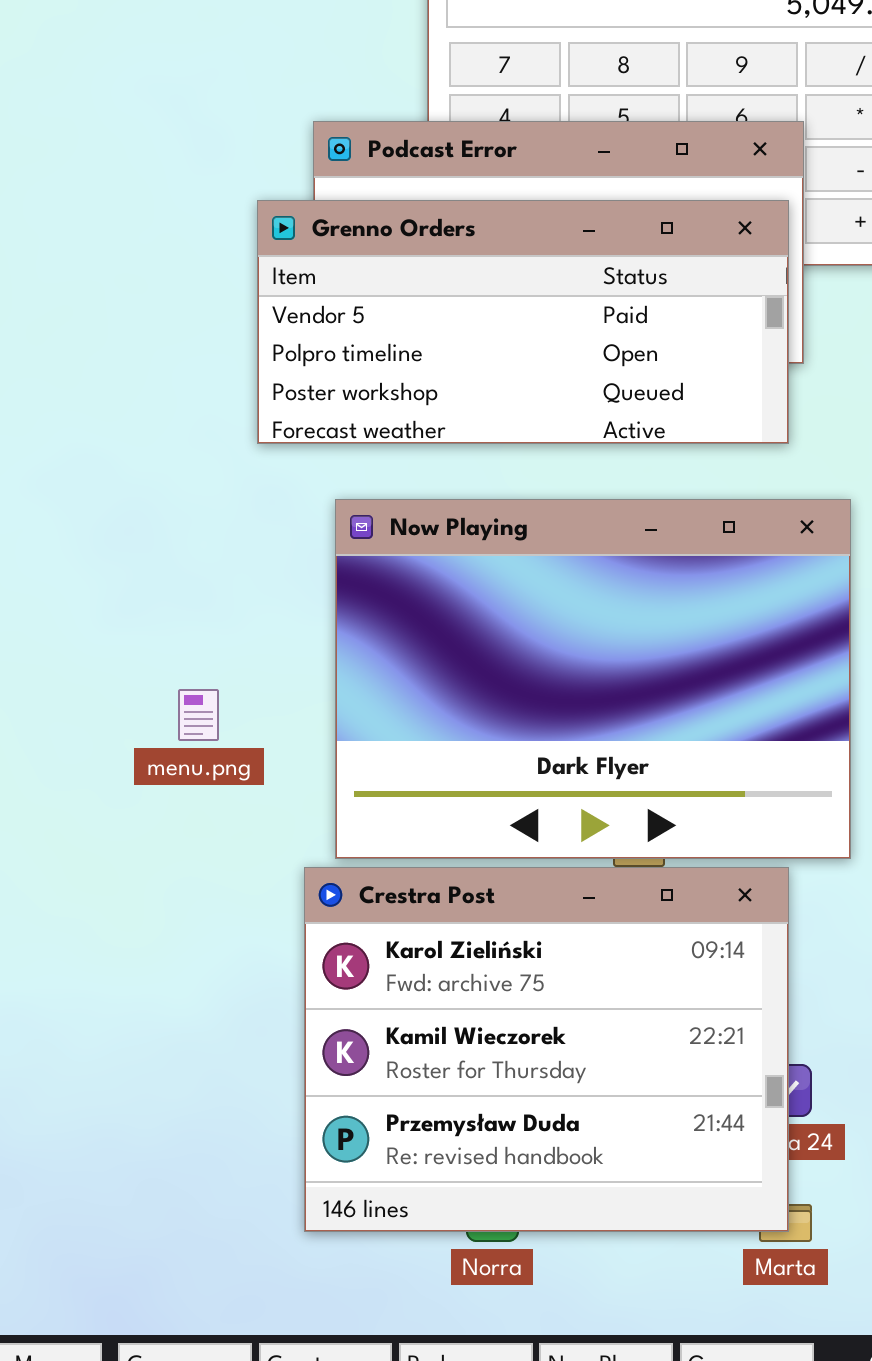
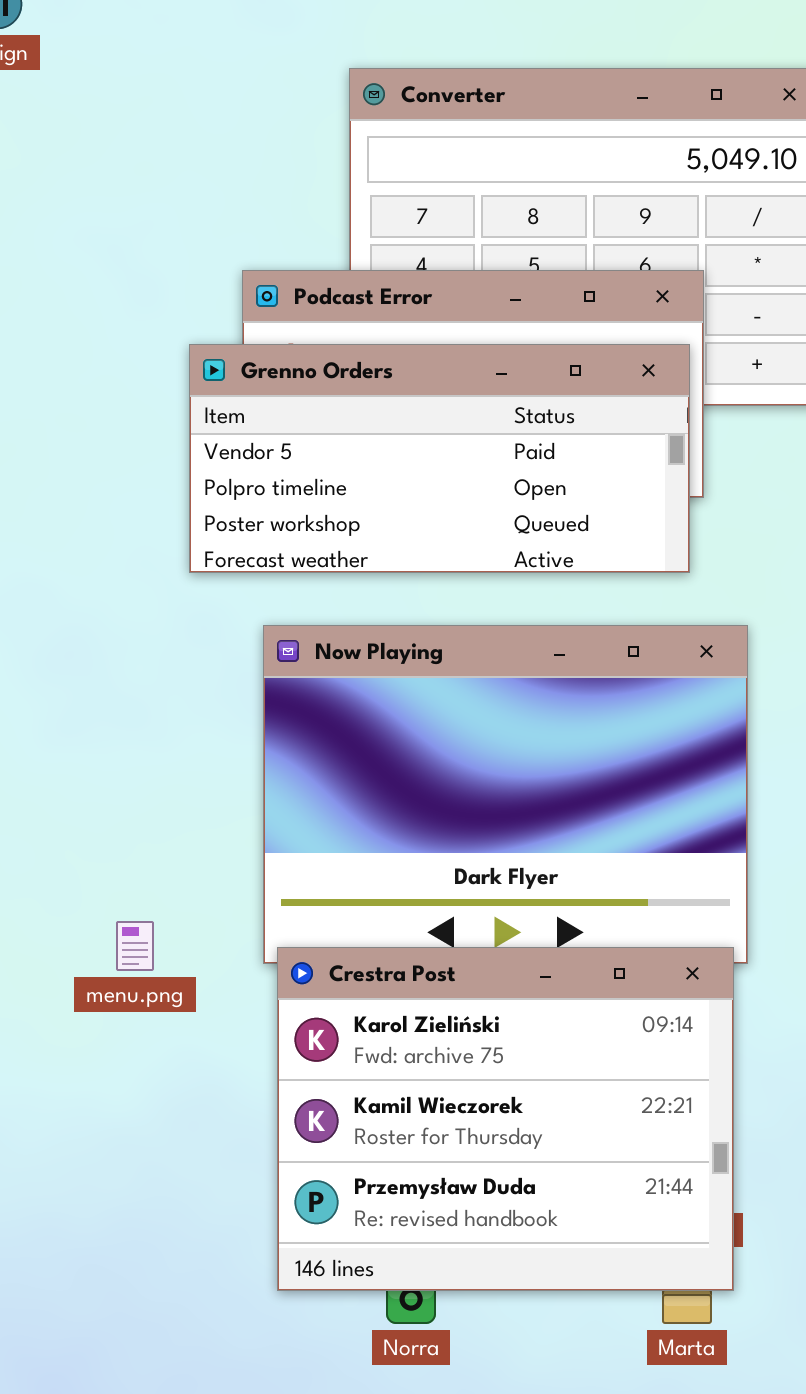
menu.png: [178,689,219,741] -> [116,921,154,971], moved
Crestra Post: [304,867,789,1232] -> [277,947,734,1291], moved

